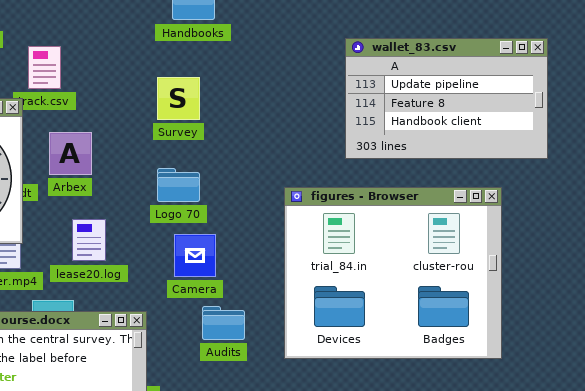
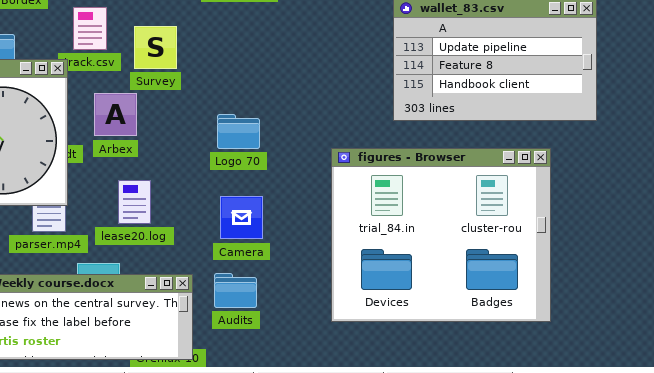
Survey: [157,77,200,120] -> [134,26,177,69], moved
Logo 70: [157,168,200,202] -> [217,114,260,149], moved
Audits: [202,306,245,340] -> [214,273,257,308], moved

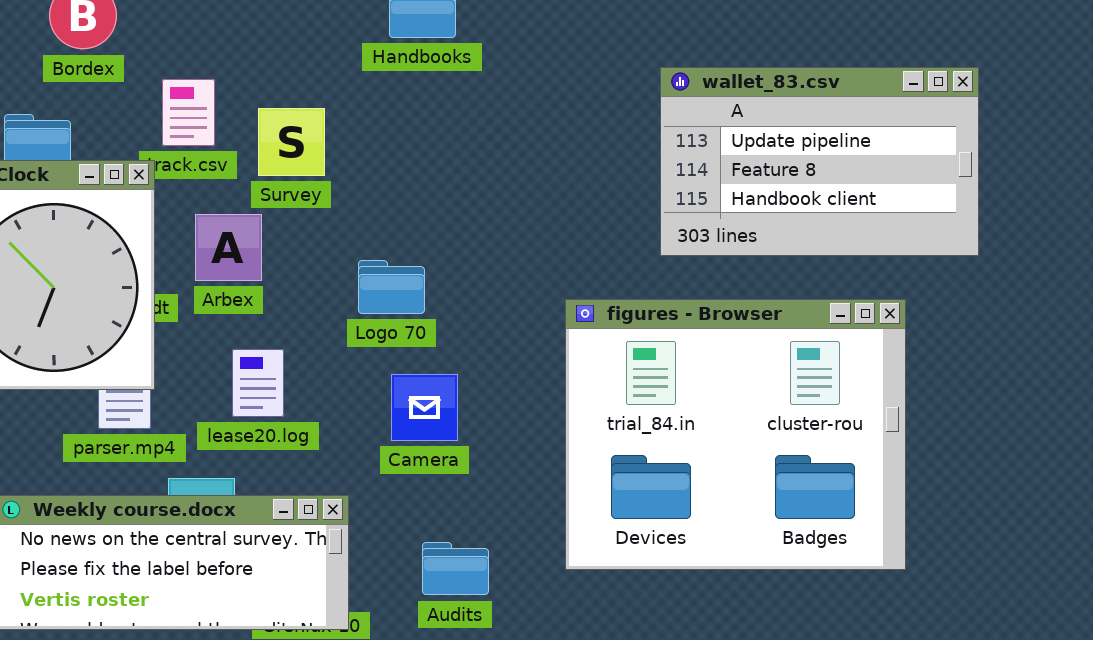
Logo 70: [217,114,260,149] -> [358,260,425,314], moved
Audits: [214,273,257,308] -> [422,542,489,595], moved

